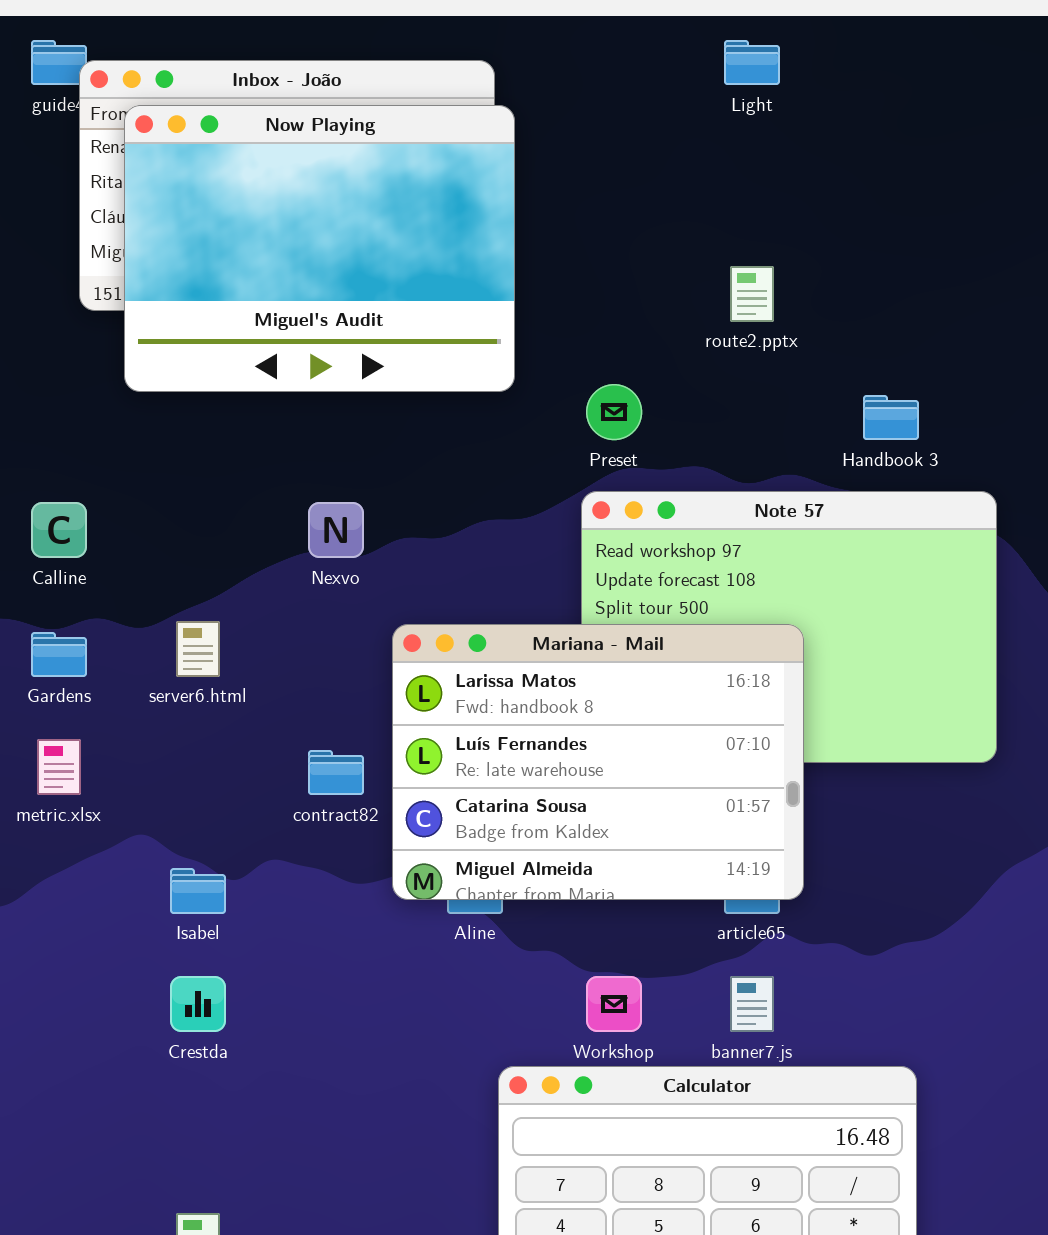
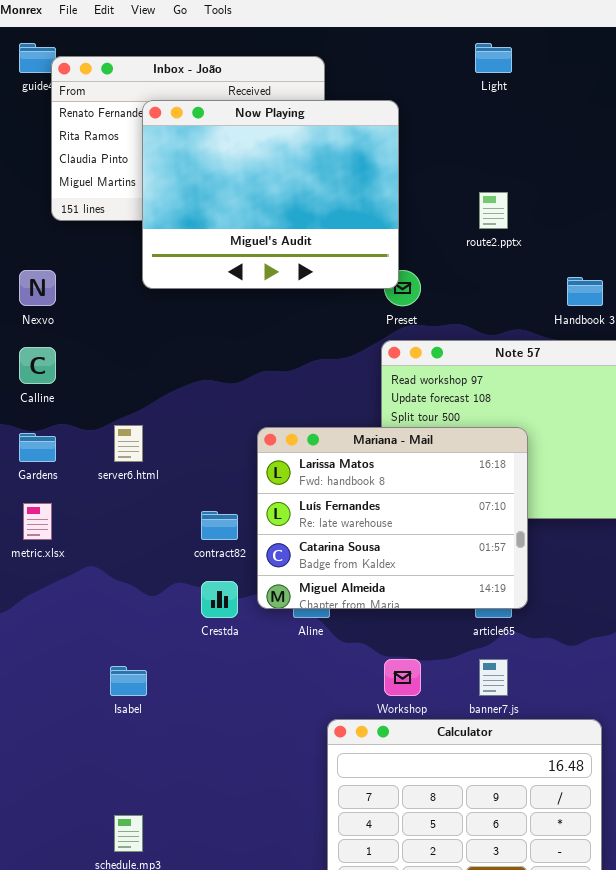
Now Playing: [124,105,515,392] -> [142,100,399,289], moved
Nexvo: [308,502,364,558] -> [19,270,56,306], moved
Isabel: [170,868,226,914] -> [110,666,147,696], moved
Crestda: [170,976,226,1032] -> [201,581,238,618], moved

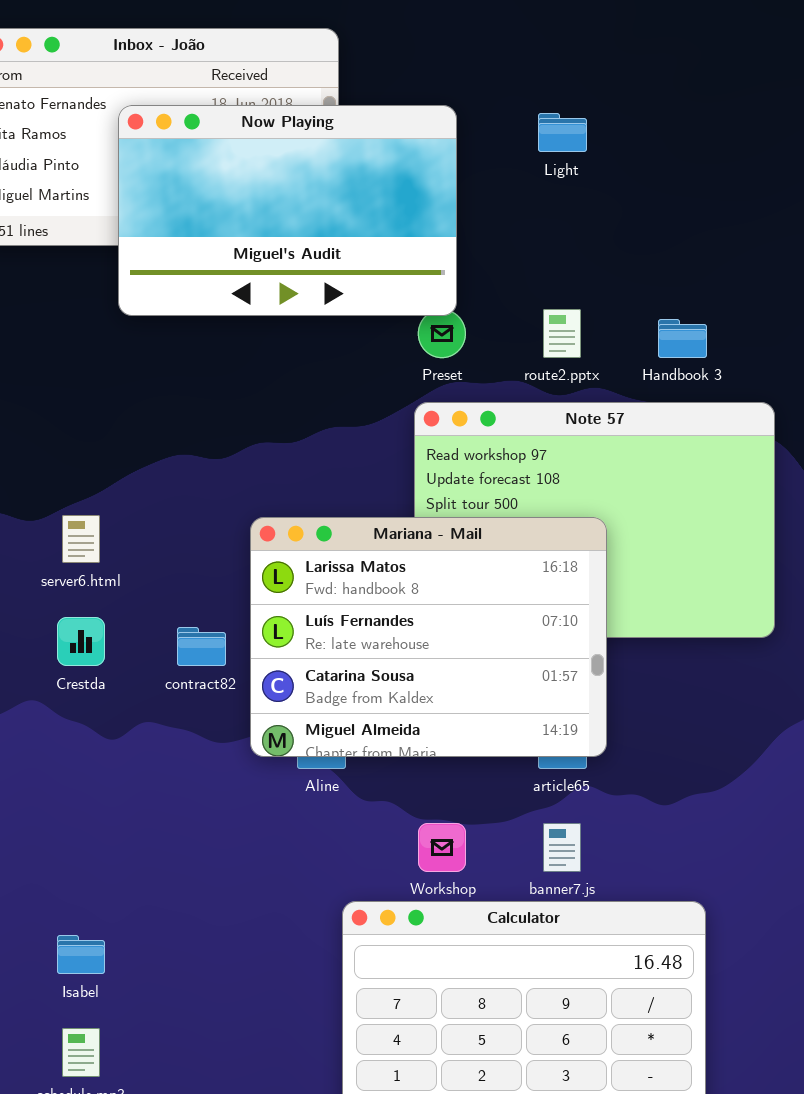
Light: [475,43,512,73] -> [538,113,587,152], moved
Now Playing: [142,100,399,289] -> [118,105,457,316], moved, resized
route2.pptx: [479,192,508,229] -> [543,309,581,358], moved
Crestda: [201,581,238,618] -> [57,617,105,666], moved
Isabel: [110,666,147,696] -> [57,935,105,974], moved

